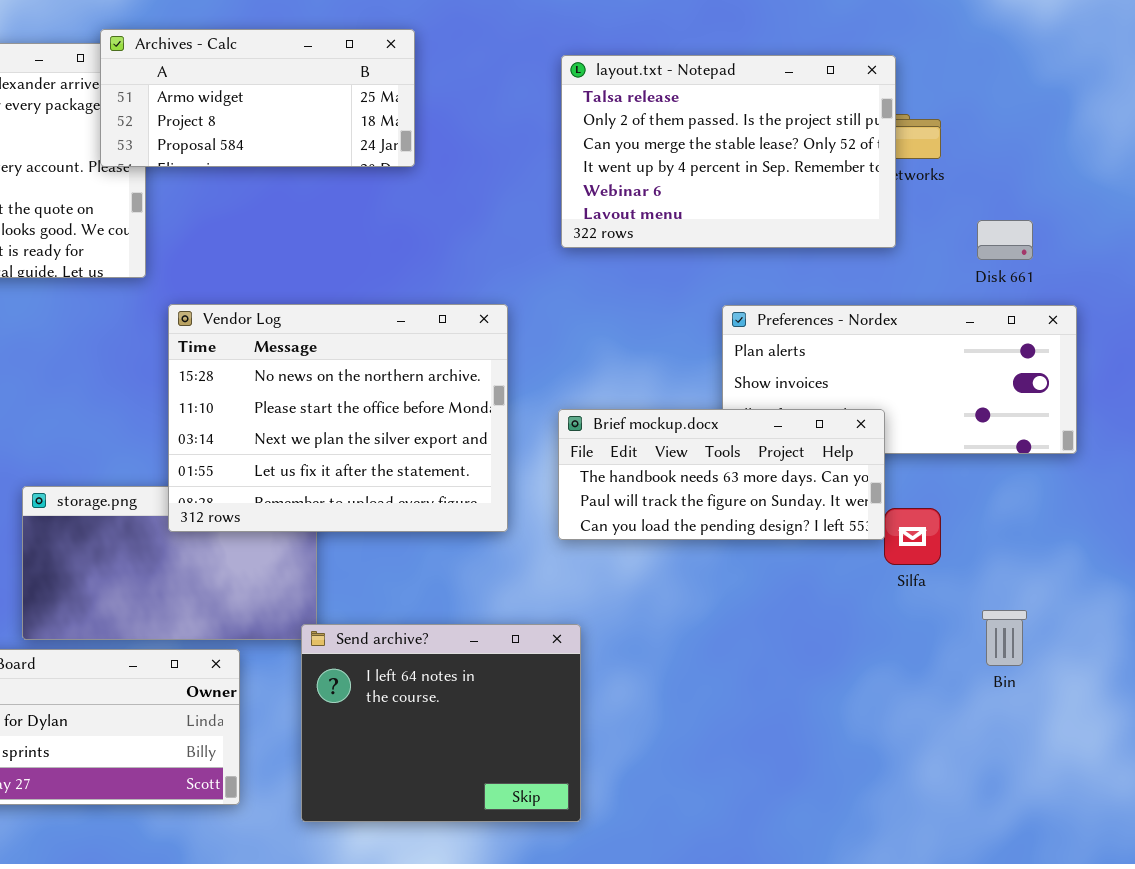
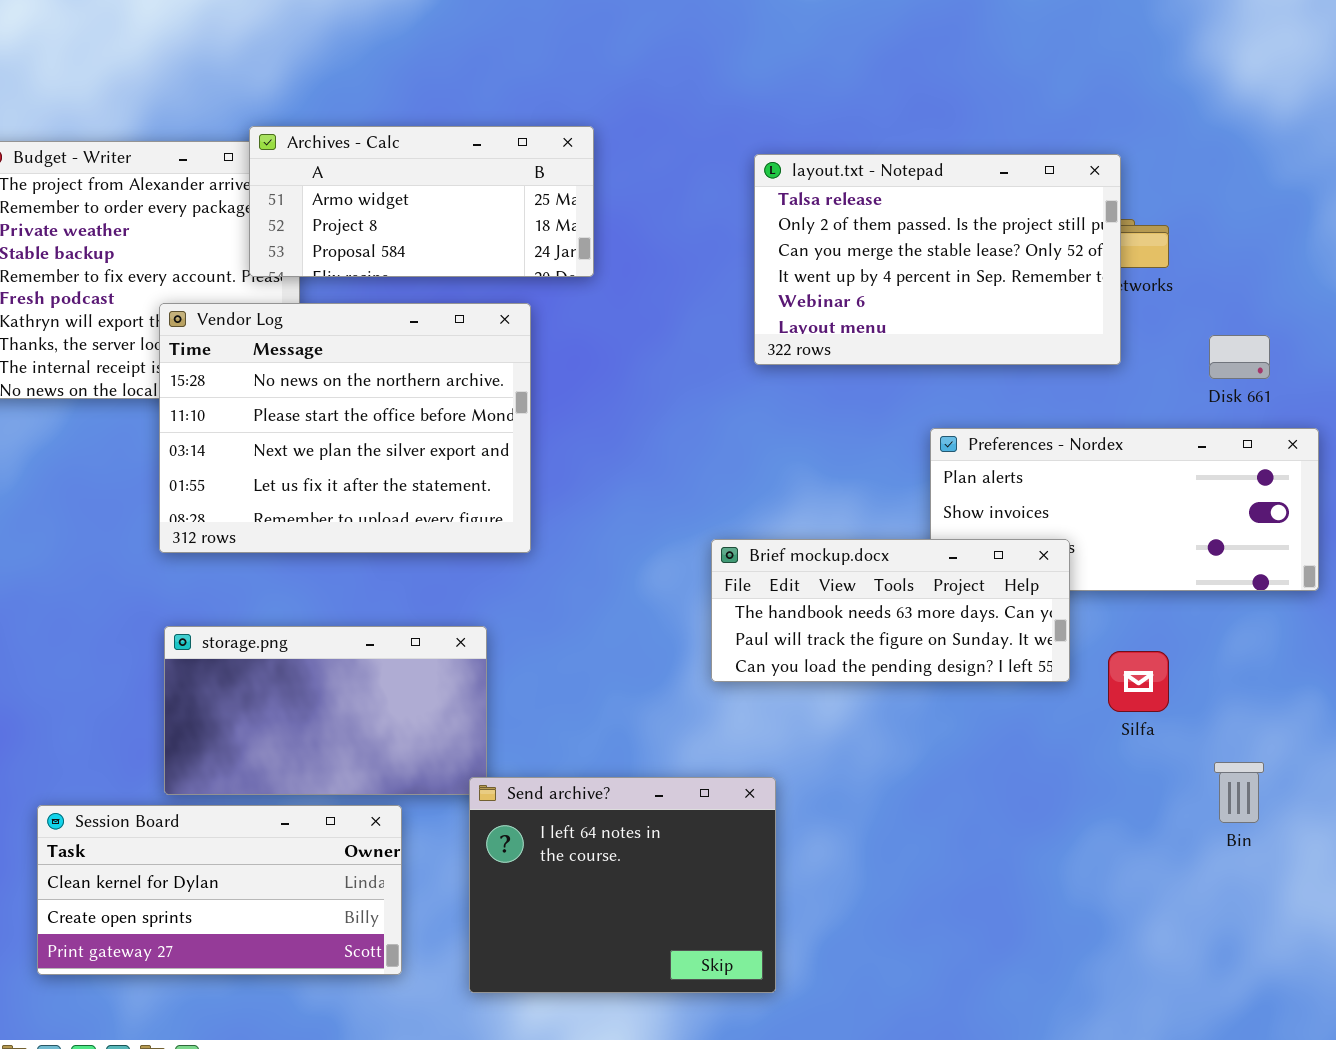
Vendor Log: [168,304,508,532] -> [159,303,531,553], moved
Brief mockup.docx: [558,409,885,540] -> [711,539,1070,682], moved

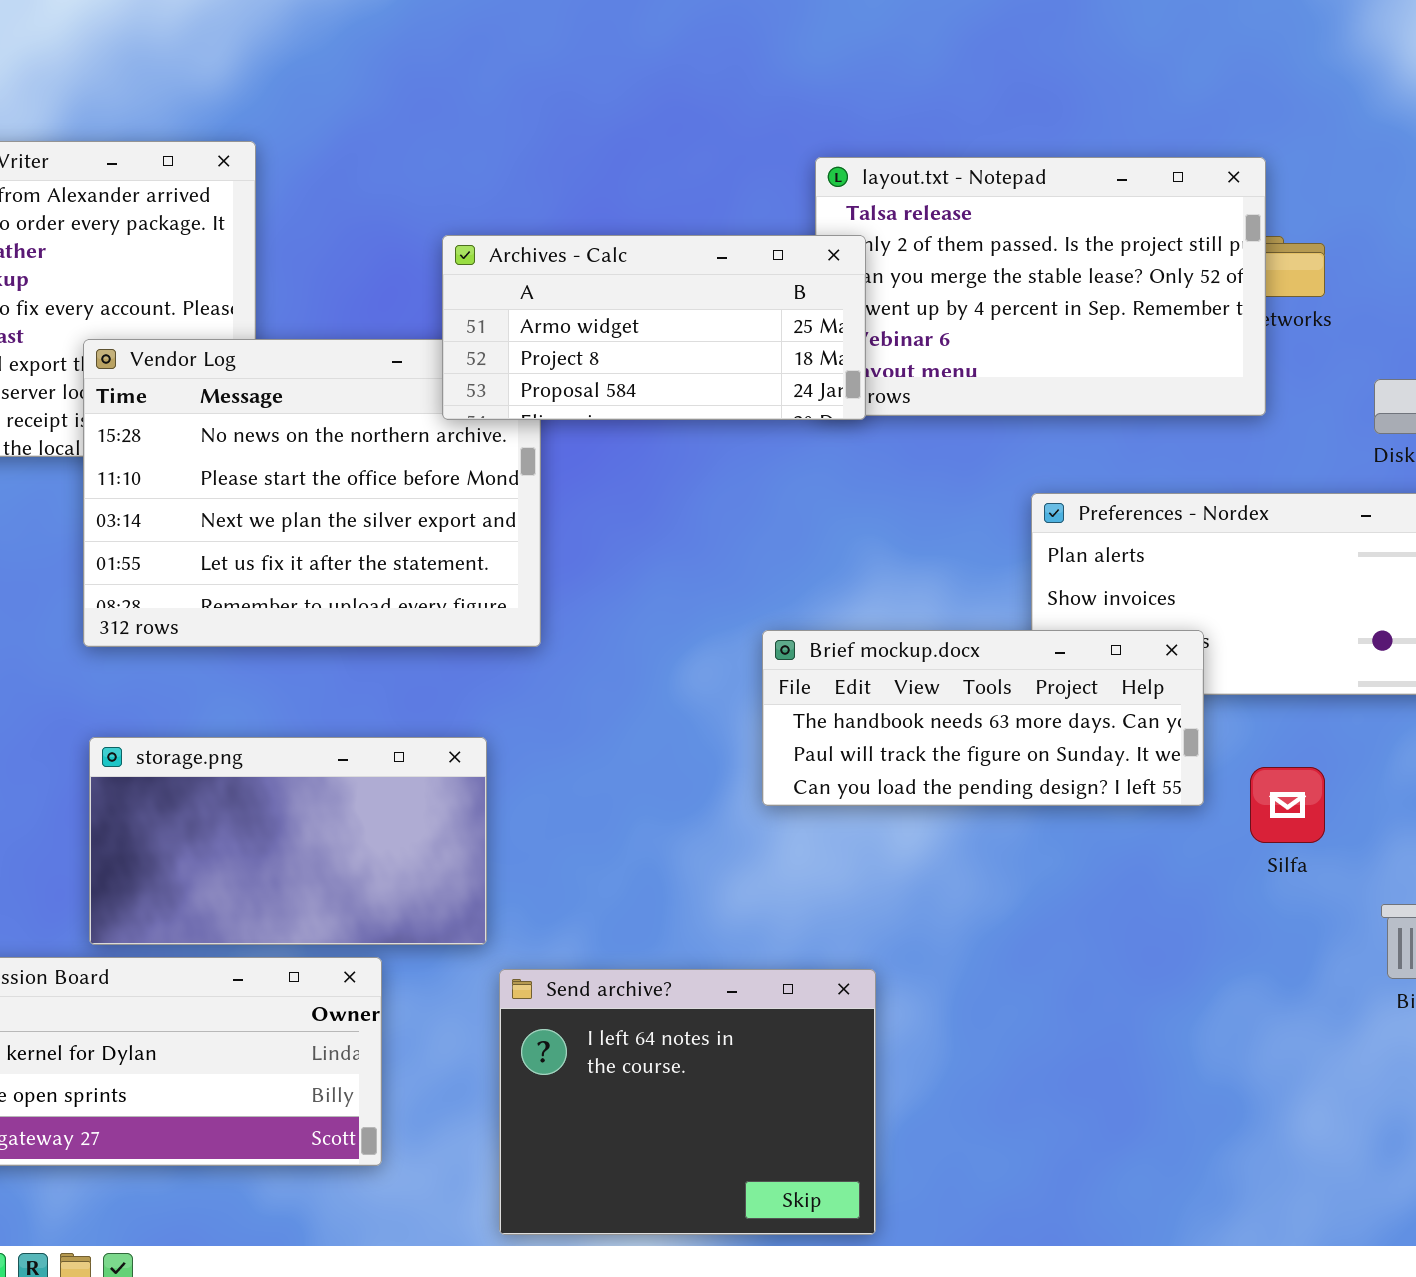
Archives - Calc: [249,126,594,277] -> [442,235,866,420], moved
Send archive?: [469,777,776,993] -> [499,969,876,1235], moved

